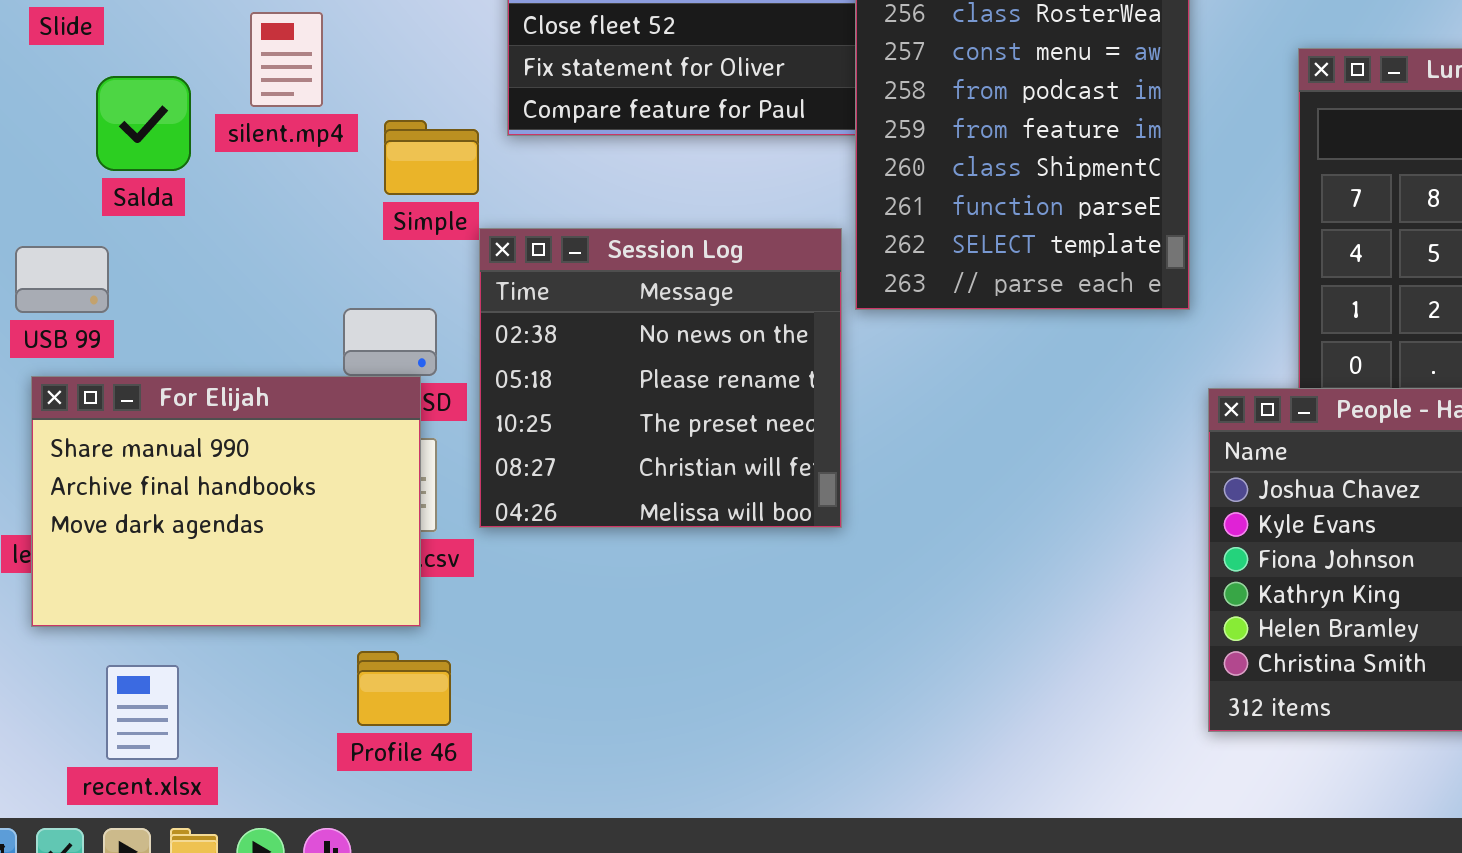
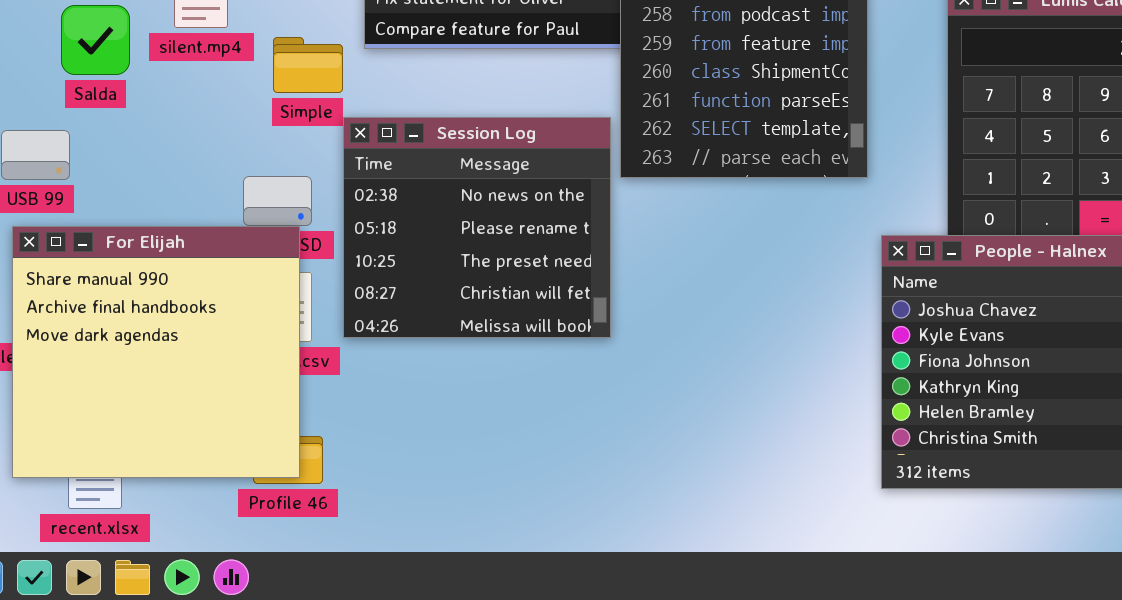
For Elijah: [31,376,421,627] -> [12,226,300,478], resized

